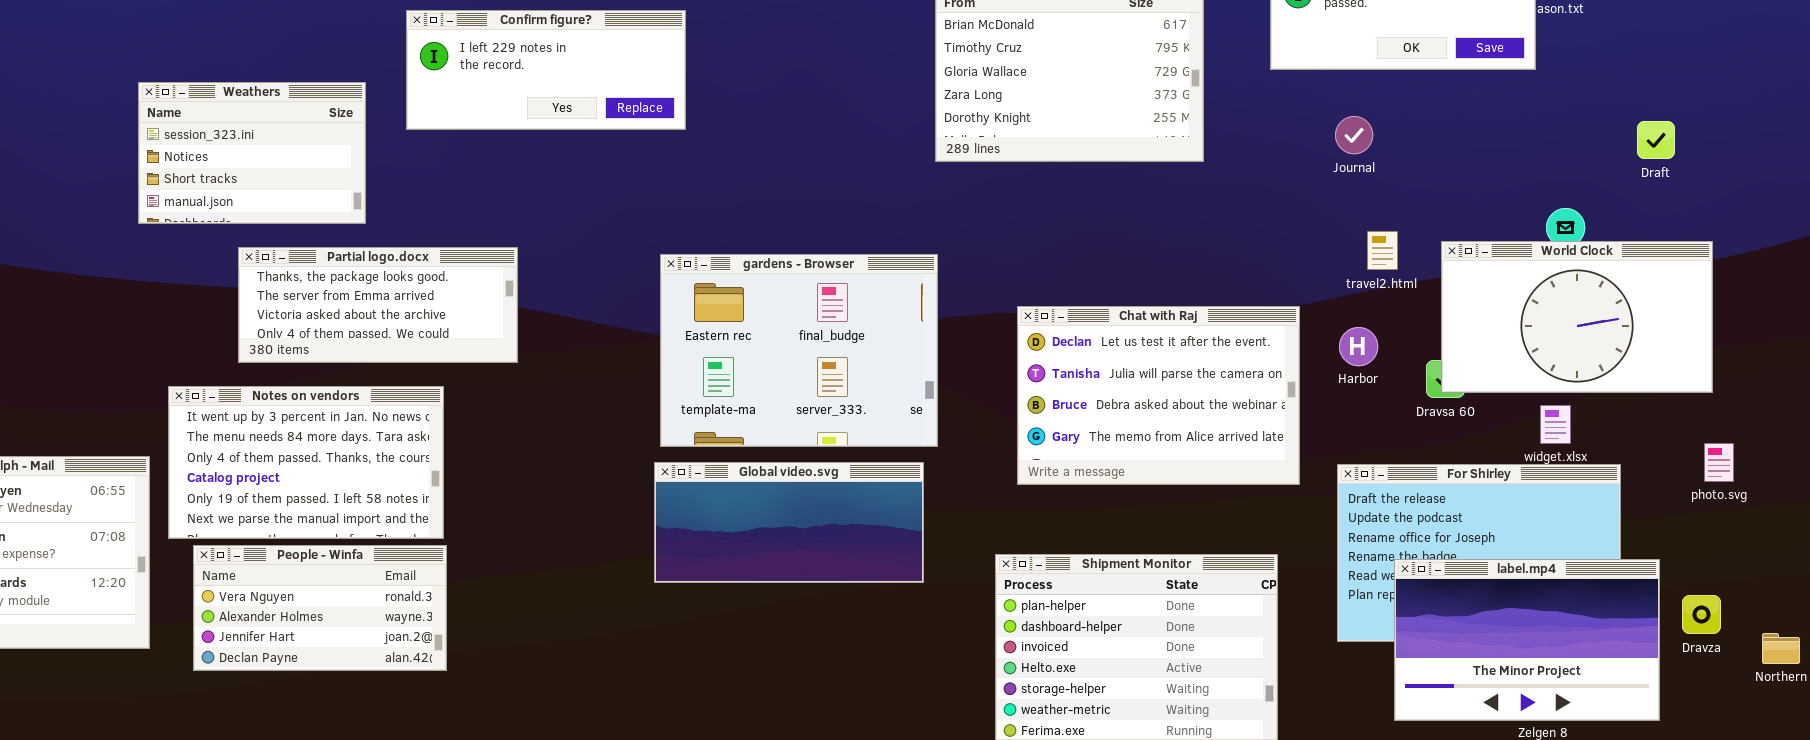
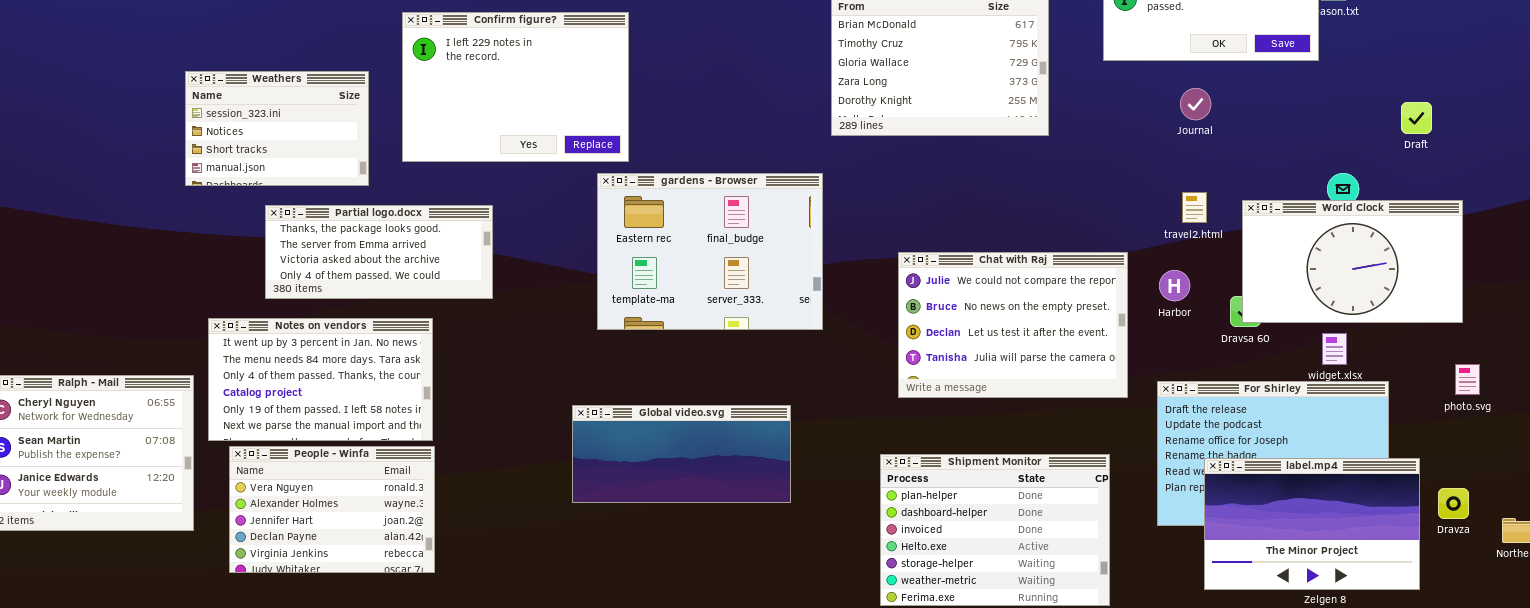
Confirm figure?: [406,10,686,130] -> [402,12,629,162], resized
Journal: [1335,116,1373,154] -> [1180,88,1211,120], moved
gardens - Browser: [660,254,938,447] -> [597,173,823,330], moved
Chat with Raj: [1017,306,1300,485] -> [898,252,1128,398], scrolled up 2 rows
Global video.svg: [654,462,924,583] -> [572,405,791,503], moved
People - Winfa: [193,545,447,671] -> [229,446,435,573], resized

